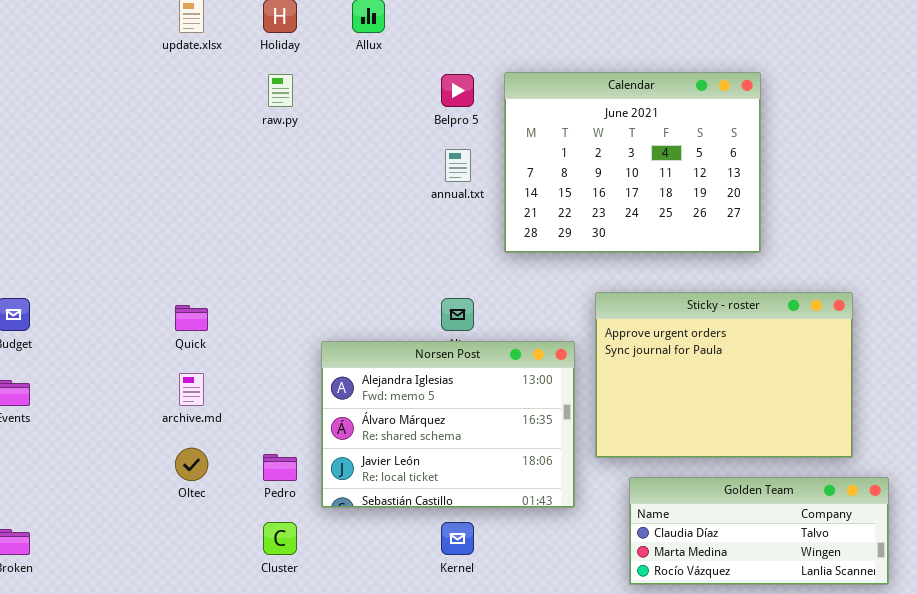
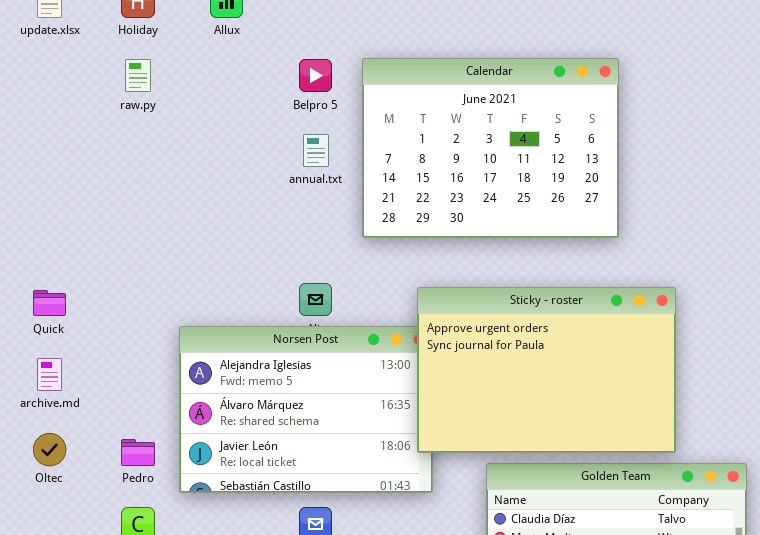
Sticky - roster: [595,292,853,458] -> [417,287,676,453], moved

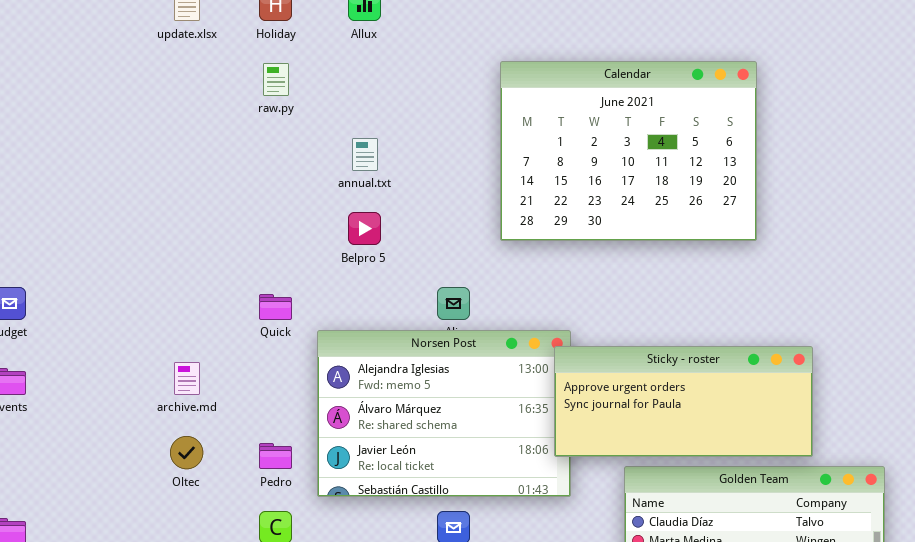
Belpro 5: [299,59,332,92] -> [348,212,381,245], moved
annual.txt: [303,134,329,167] -> [352,138,378,171], moved
Sticky - roster: [417,287,676,453] -> [554,346,813,457], resized
Quick: [33,290,66,316] -> [259,294,292,320], moved

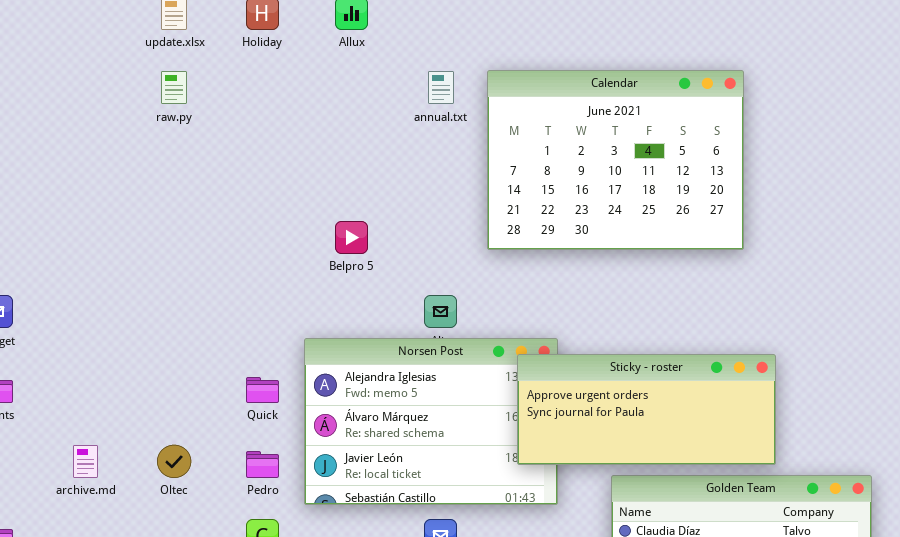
raw.py: [263,63,289,96] -> [161,71,187,104], moved
annual.txt: [352,138,378,171] -> [428,71,454,104], moved
Quick: [259,294,292,320] -> [246,377,279,403], moved
Sticky - roster: [554,346,813,457] -> [517,354,776,465], moved
archive.md: [174,362,200,395] -> [73,445,98,478], moved

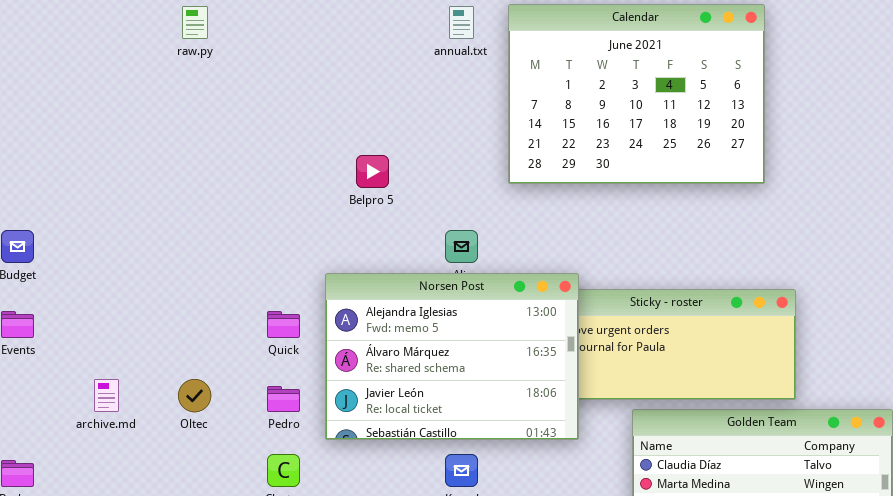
Norsen Post: [304,338,558,505] -> [325,273,579,440], raised

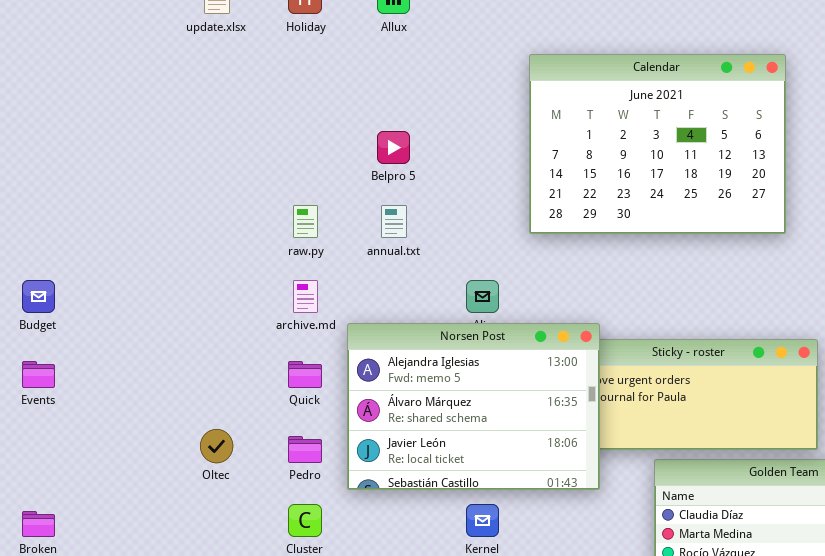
raw.py: [182,6,208,39] -> [293,205,318,238], moved
annual.txt: [449,6,474,39] -> [381,205,407,238], moved
Belpro 5: [356,155,389,188] -> [377,131,410,164], moved
archive.md: [94,379,119,412] -> [293,280,318,313], moved

